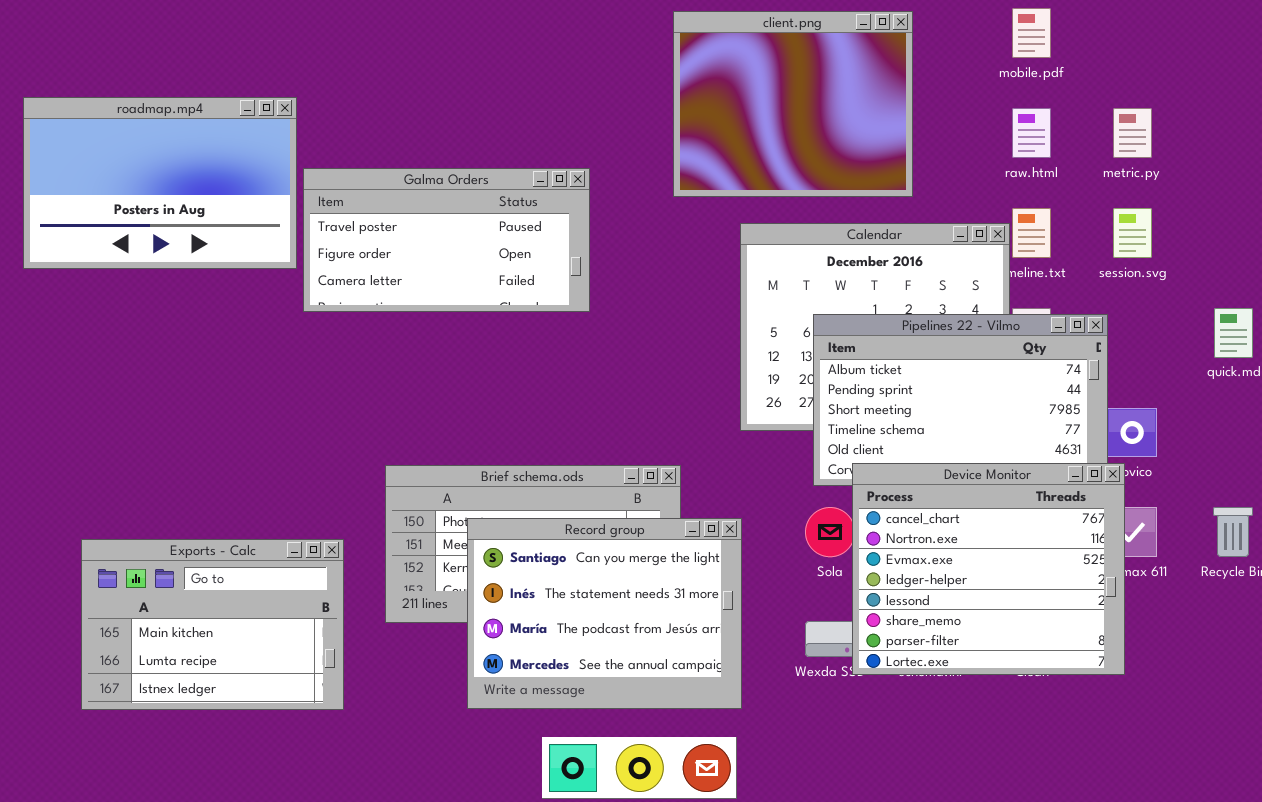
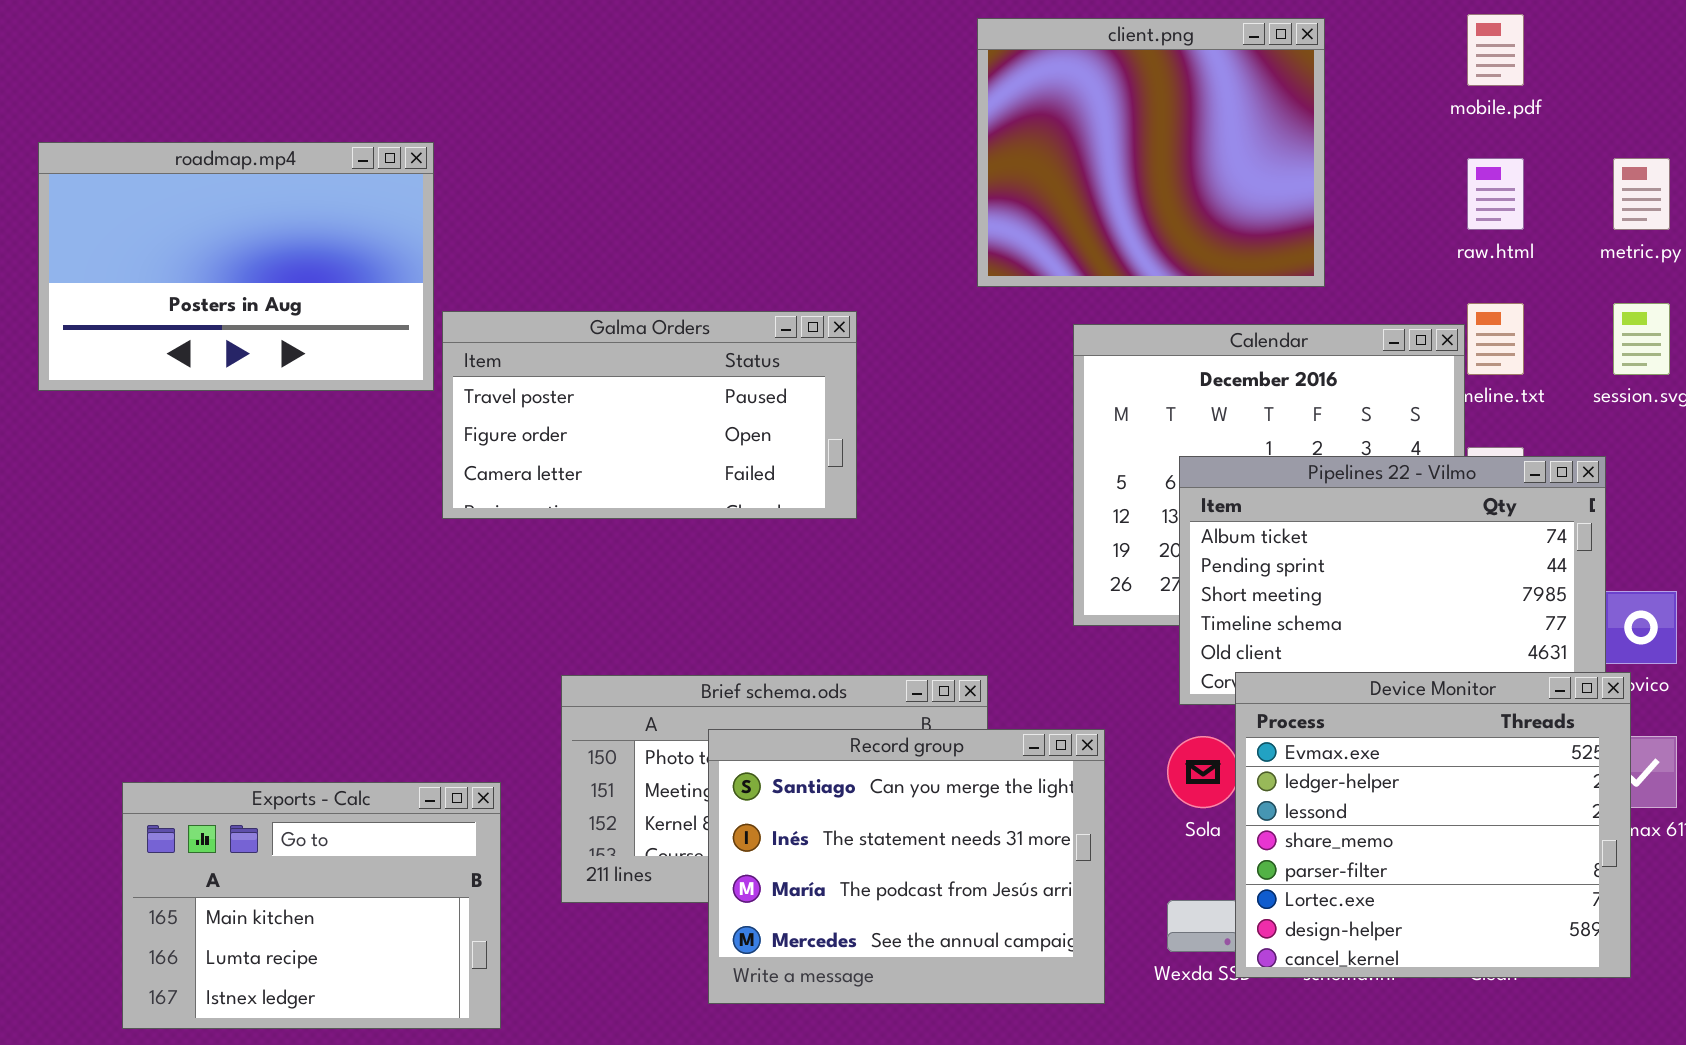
Galma Orders: [303,168,590,312] -> [442,311,857,519], moved
Device Monitor: [852,463,1125,675] -> [1235,672,1631,978], scrolled down 2 rows
Record group: [467,518,742,709] -> [708,729,1105,1004], moved

